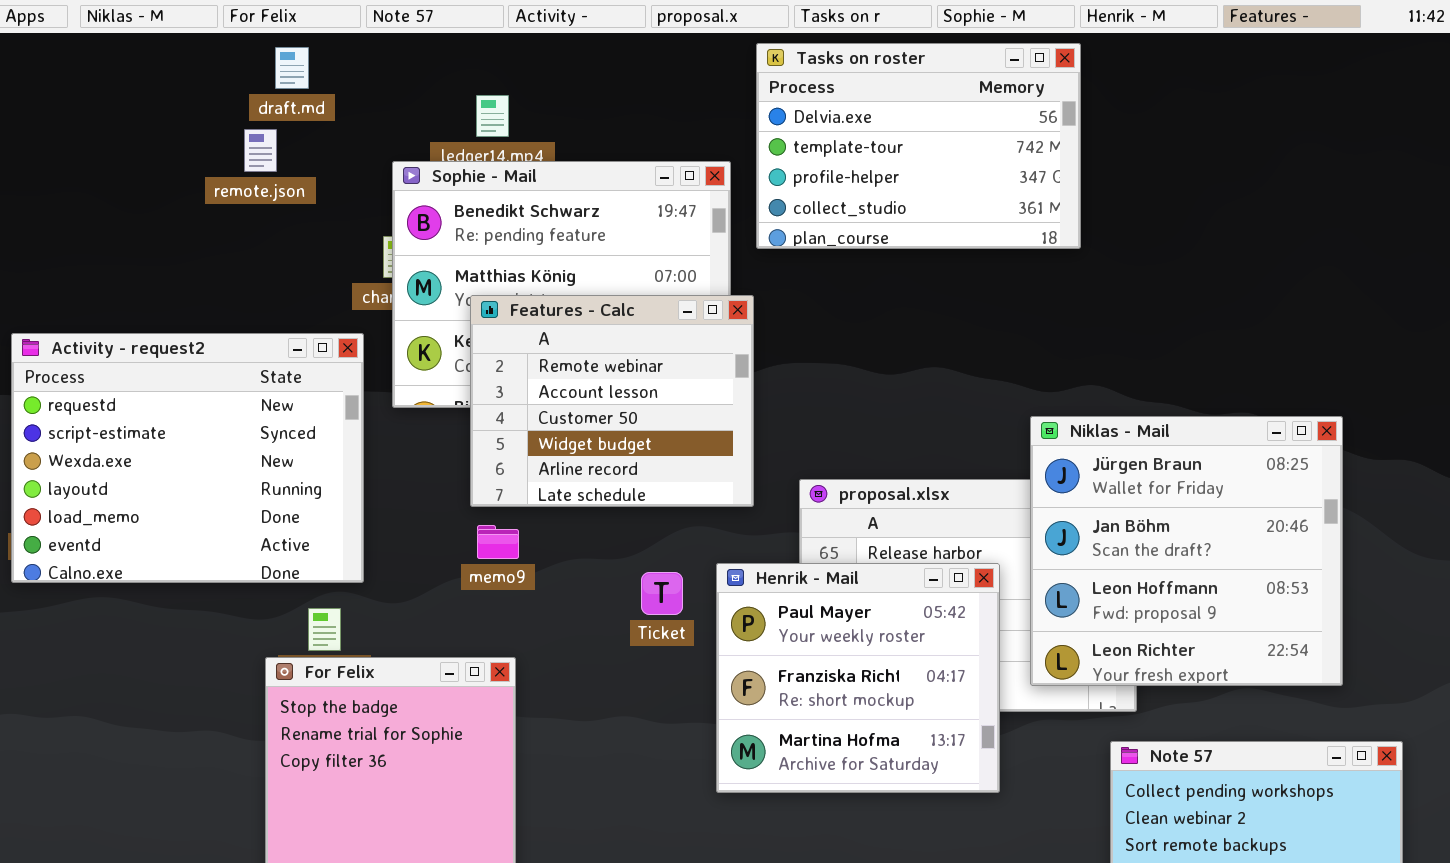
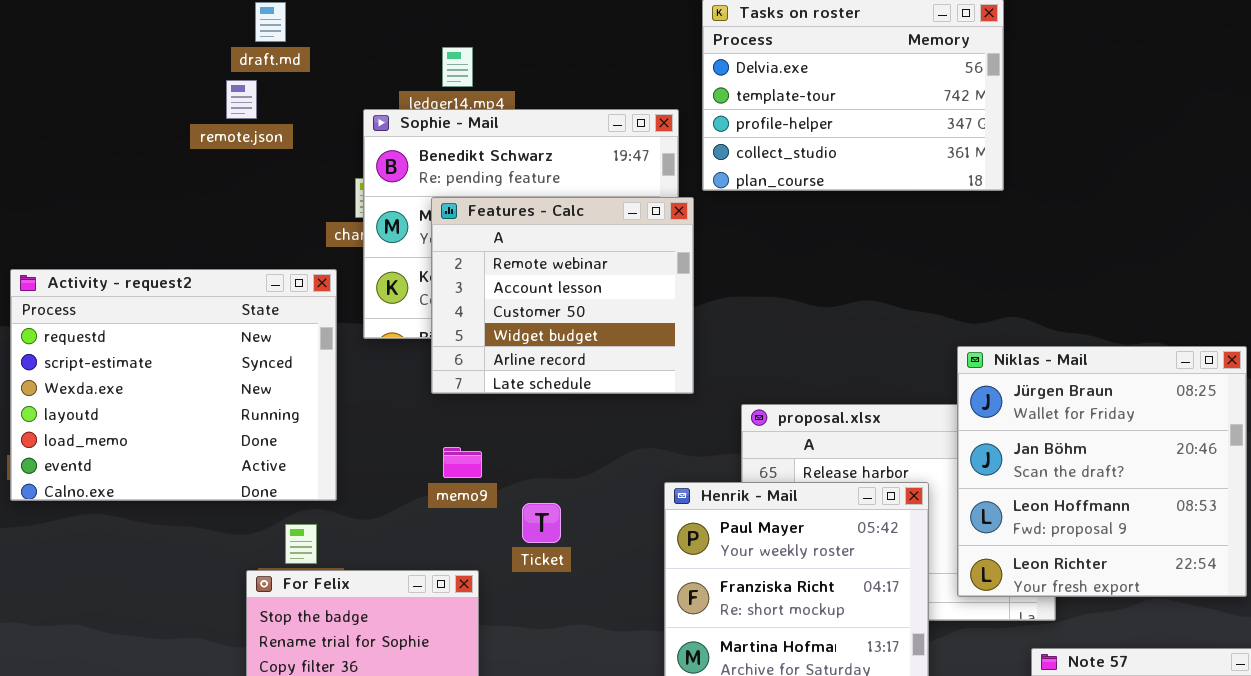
Features - Calc: [470,295,754,507] -> [431,197,694,394], moved
Ticket: [641,572,683,615] -> [522,503,561,543], moved

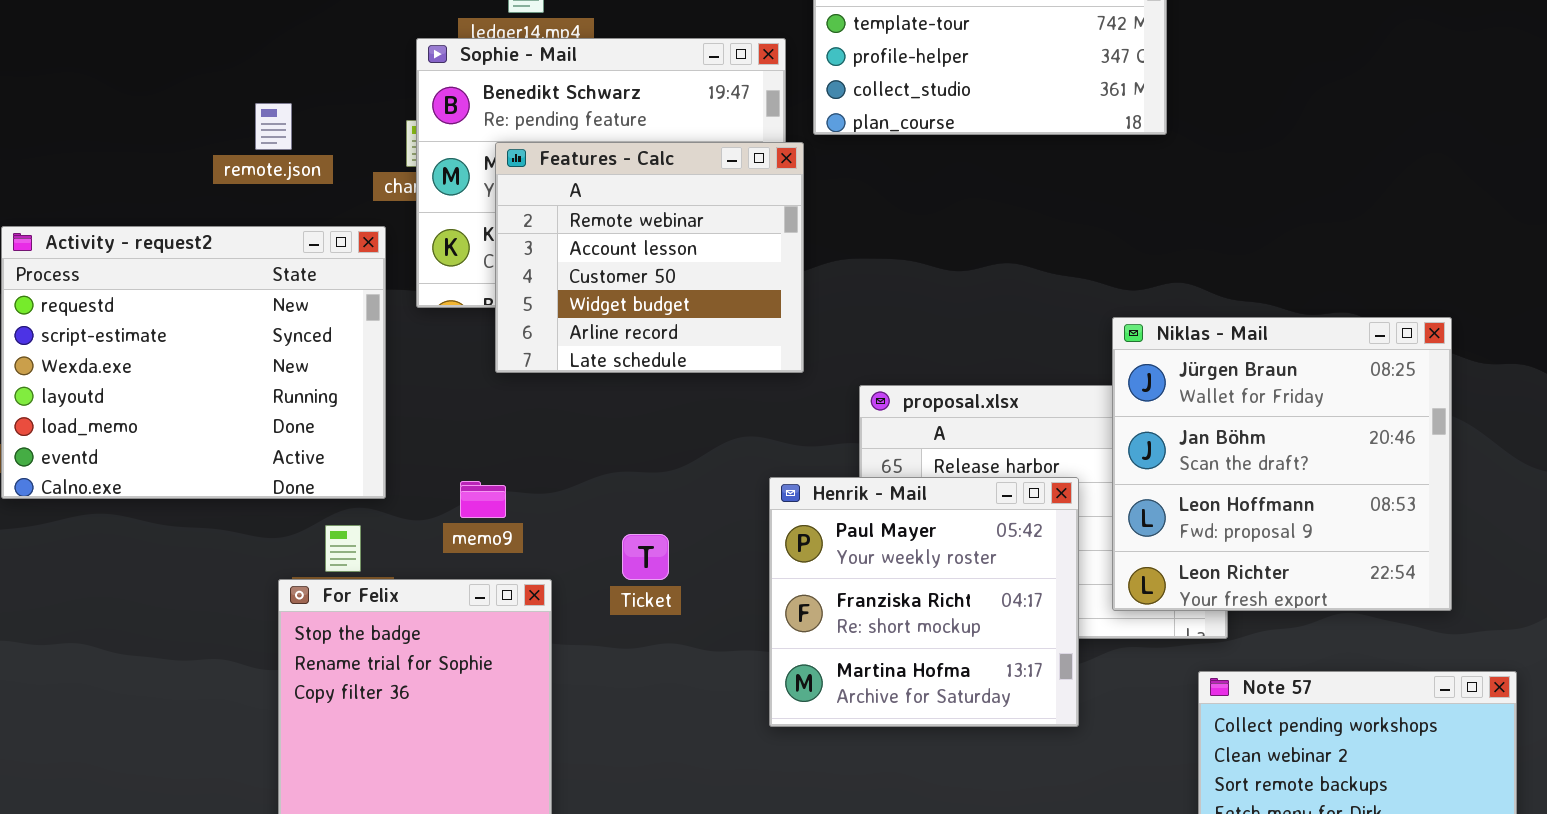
remote.json: [226,80,257,119] -> [255,103,292,150], moved
memo9: [443,447,482,478] -> [460,481,506,518], moved
Ticket: [522,503,561,543] -> [622,534,669,580], moved

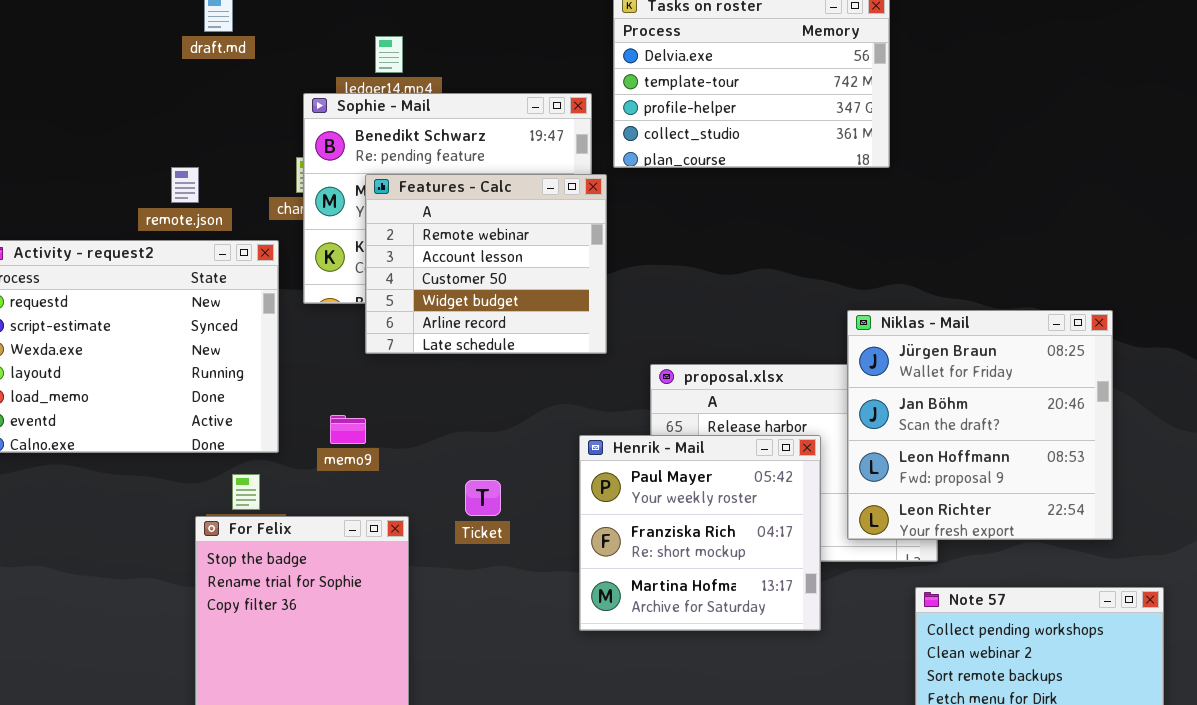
remote.json: [255,103,292,150] -> [171,167,199,203], moved
memo9: [460,481,506,518] -> [330,415,366,444], moved

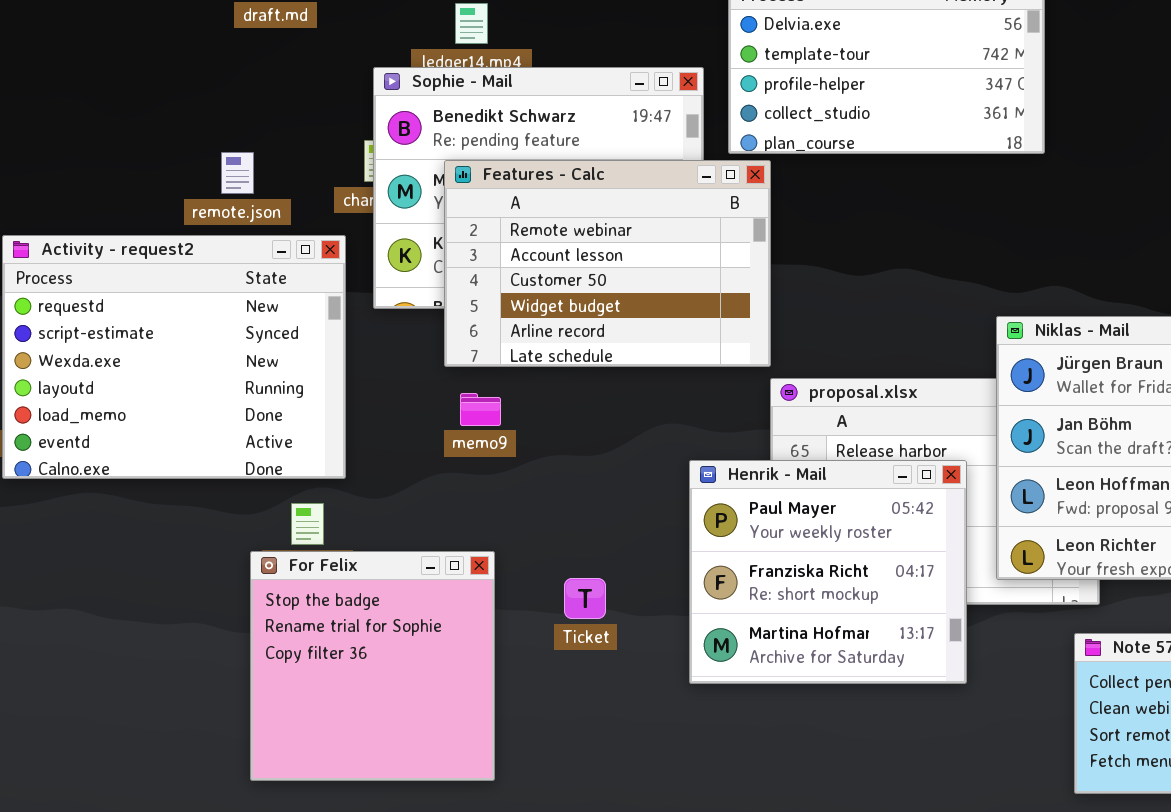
Features - Calc: [365,174,607,354] -> [444,160,771,367], resized
memo9: [330,415,366,444] -> [460,393,501,426], moved
Ticket: [465,480,501,516] -> [564,578,606,619], moved

